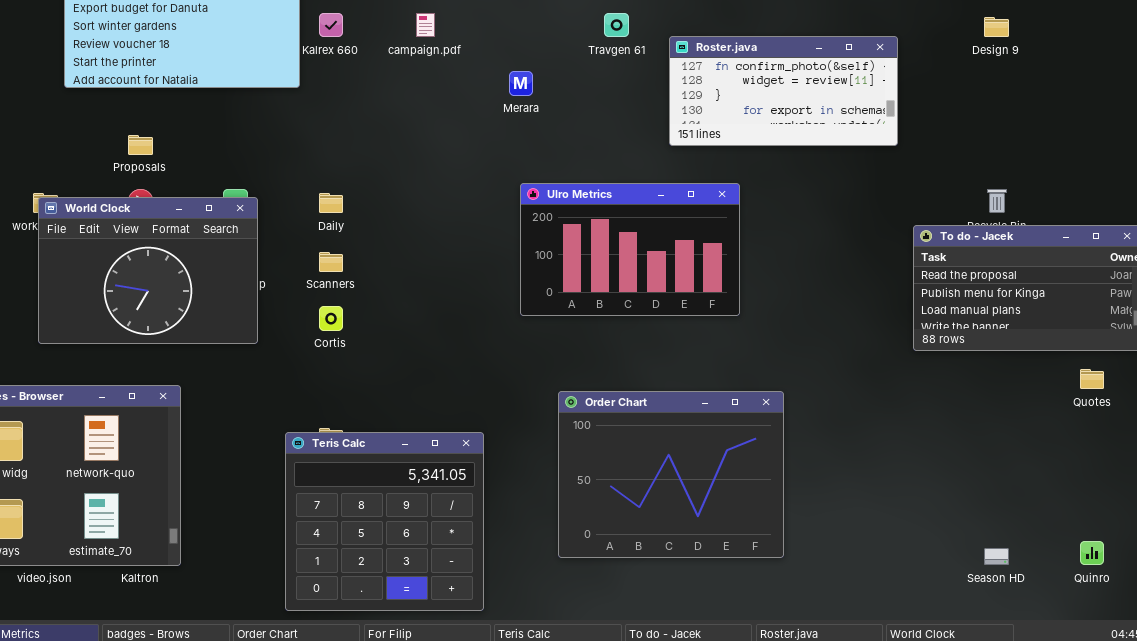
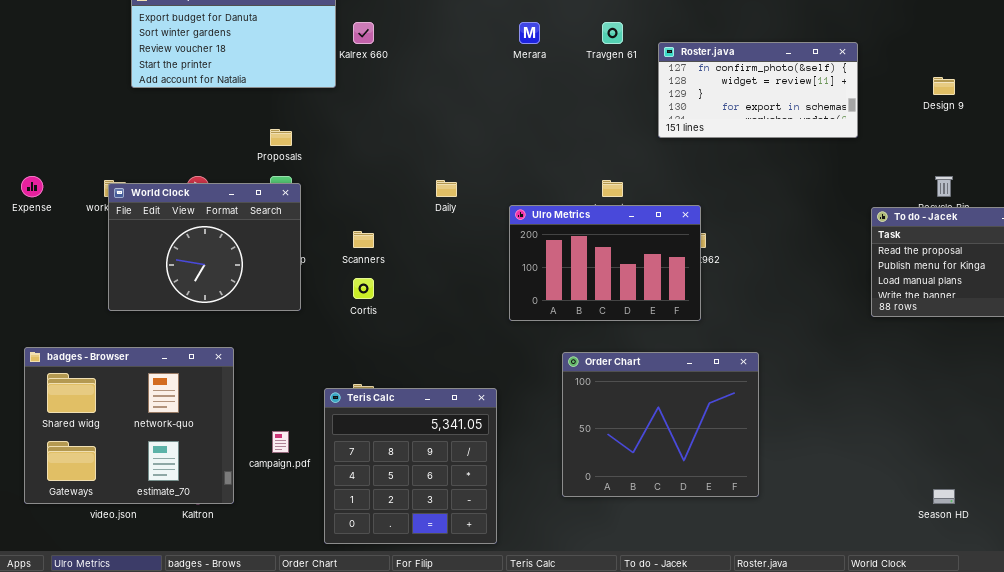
campaign.pdf: [416,13,435,37] -> [272,431,289,453], moved
Design 9: [984,17,1009,37] -> [933,77,955,95], moved
Merara: [509,71,533,96] -> [519,22,540,44], moved
Proposals: [128,135,153,155] -> [270,129,292,146], moved
Ulro Metrics: [520,183,740,316] -> [509,205,701,321], moved
Daily: [319,193,343,213] -> [436,180,457,197], moved

